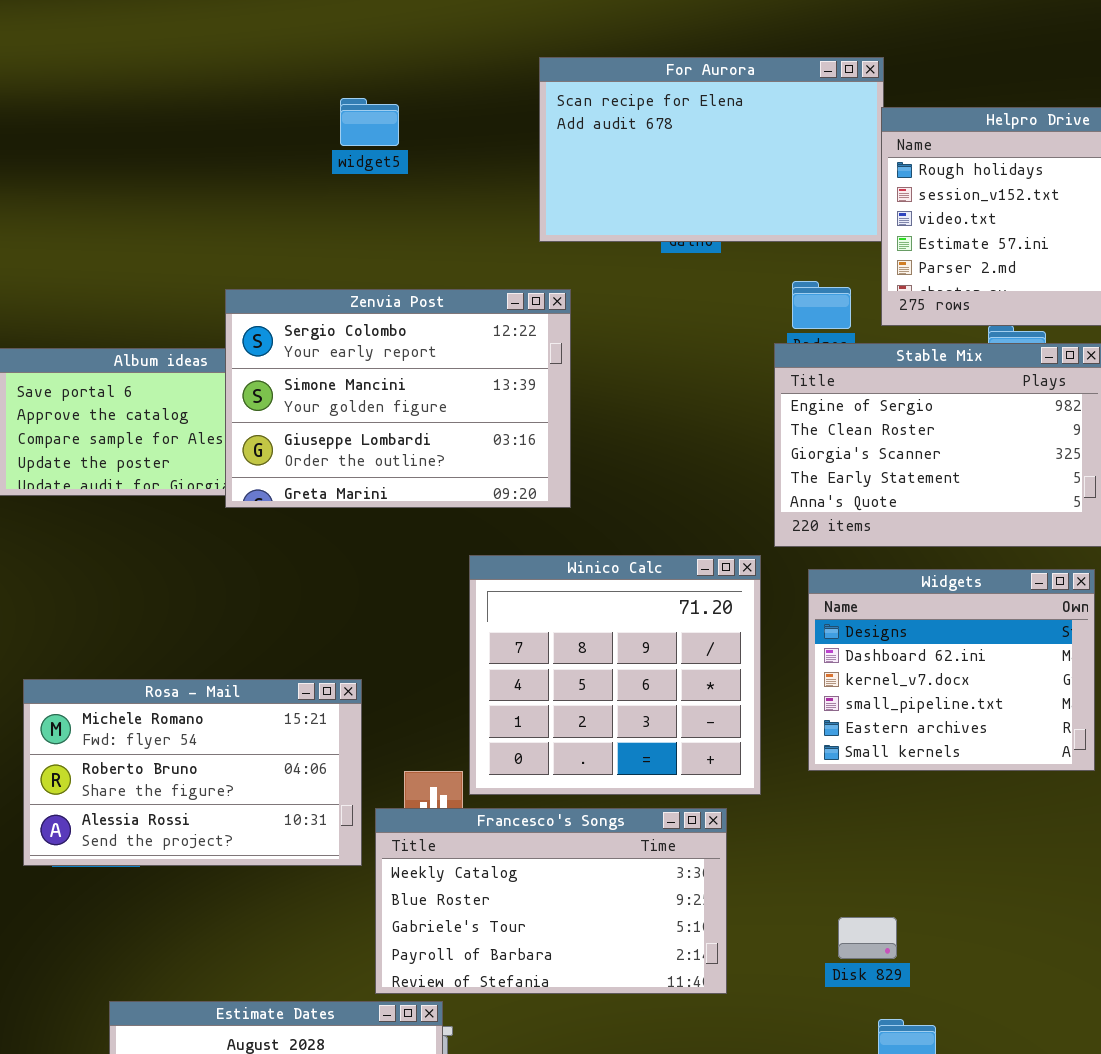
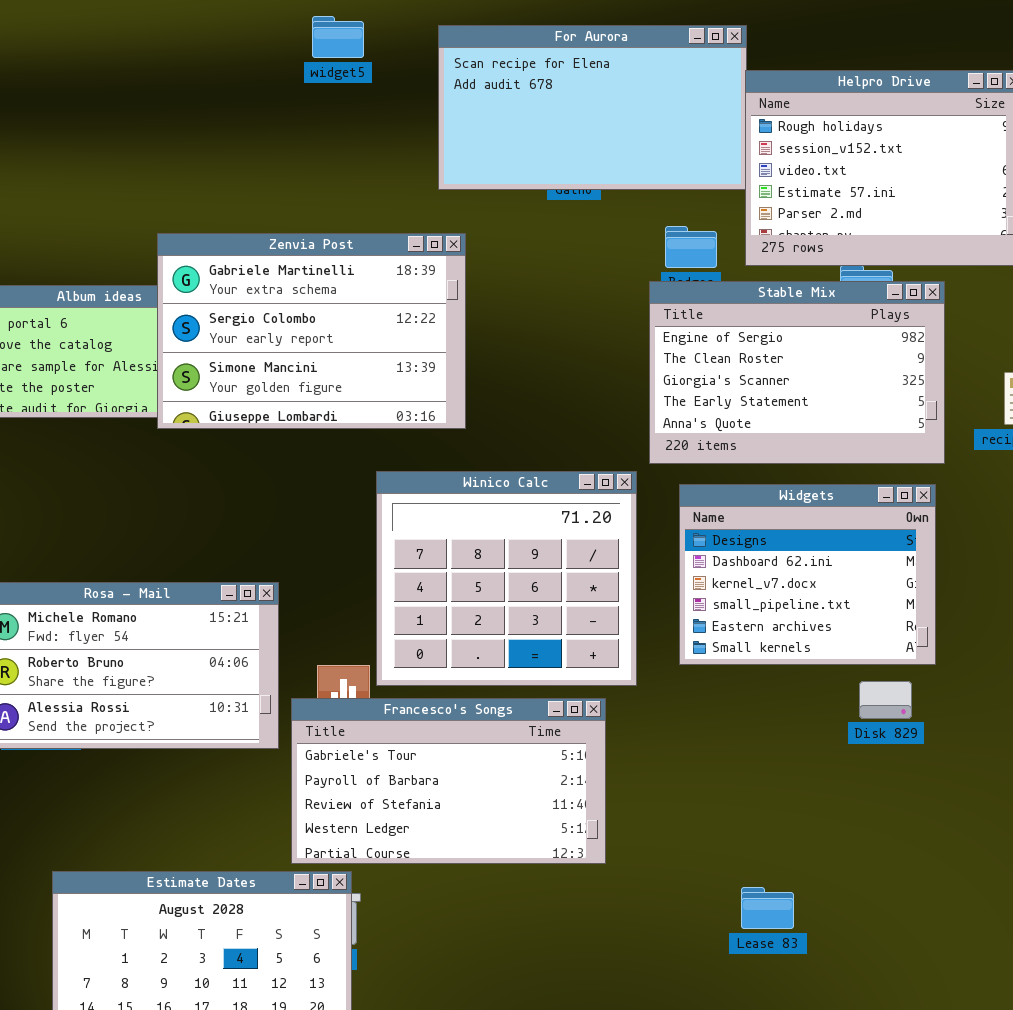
widget5: [340,98,399,146] -> [312,16,364,58], moved
Zenvia Post: [225,289,571,508] -> [157,233,466,429], scrolled up 1 row
Francesco's Songs: [375,808,727,994] -> [291,698,606,864], scrolled down 2 rows
Disk 829: [838,917,897,959] -> [859,681,912,719], moved

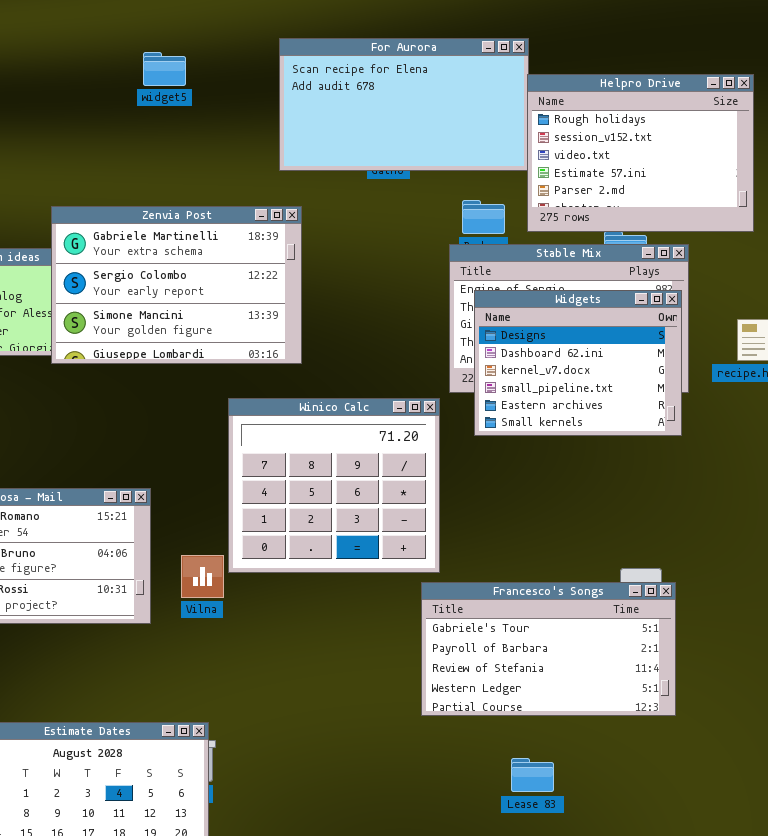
widget5: [312,16,364,58] -> [143,52,186,86], moved
Widgets: [679,484,936,665] -> [474,290,682,436], moved
Francesco's Songs: [291,698,606,864] -> [421,582,676,716], moved
Lease 83: [741,887,794,929] -> [511,758,554,792], moved

